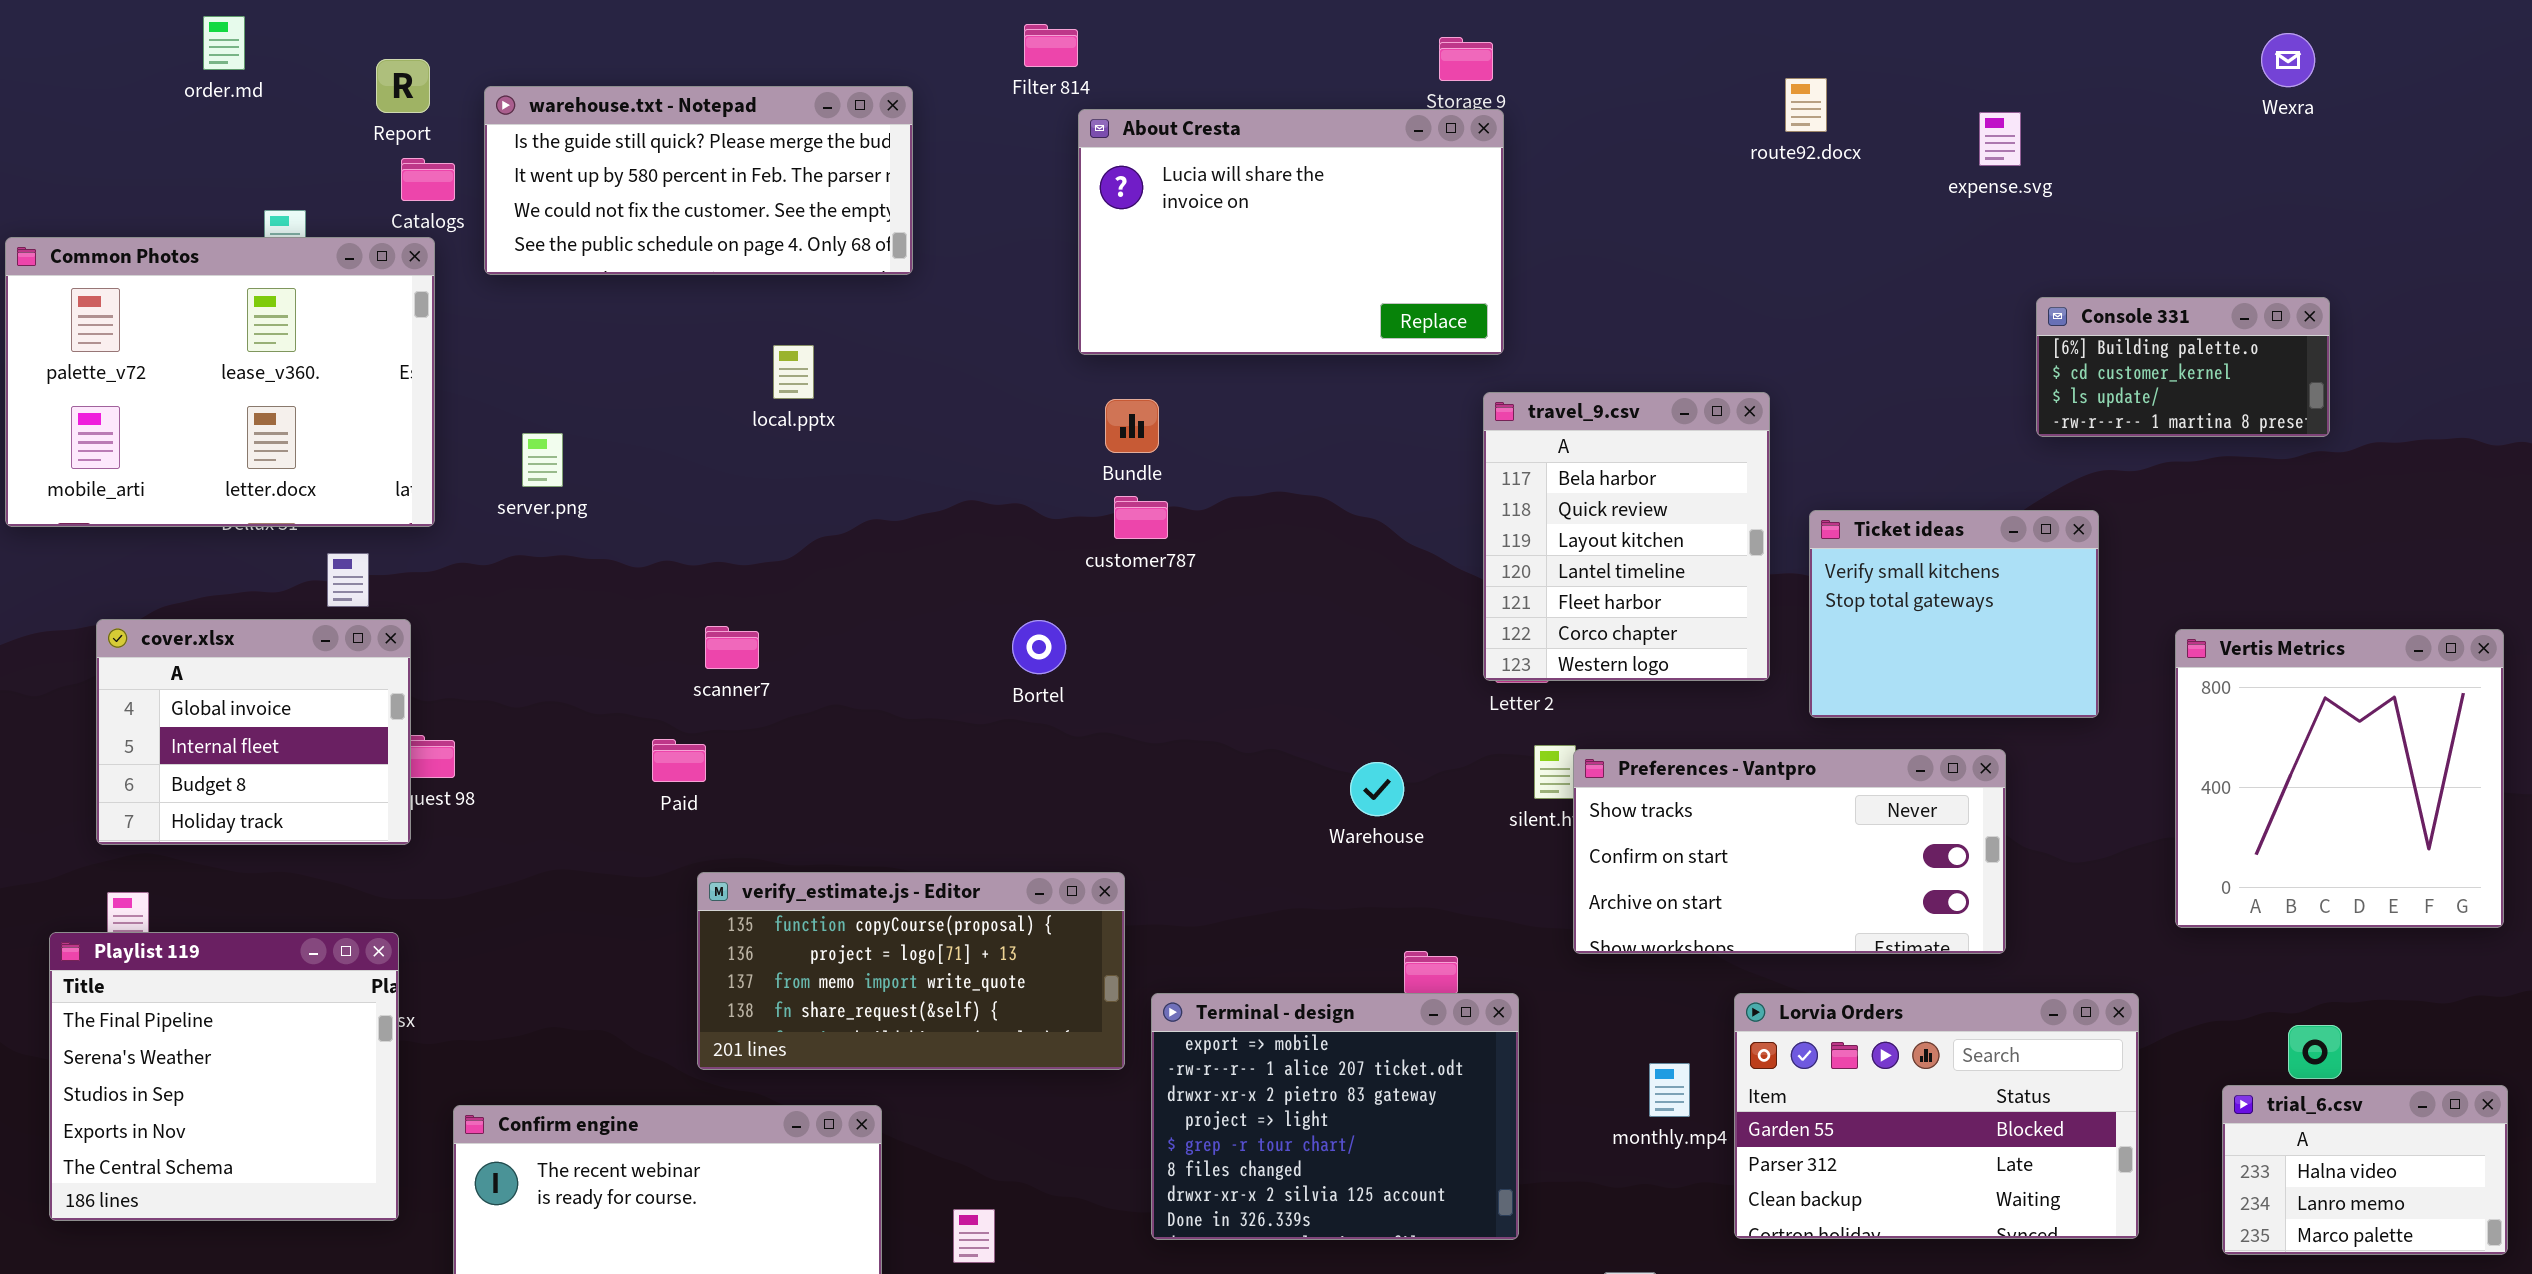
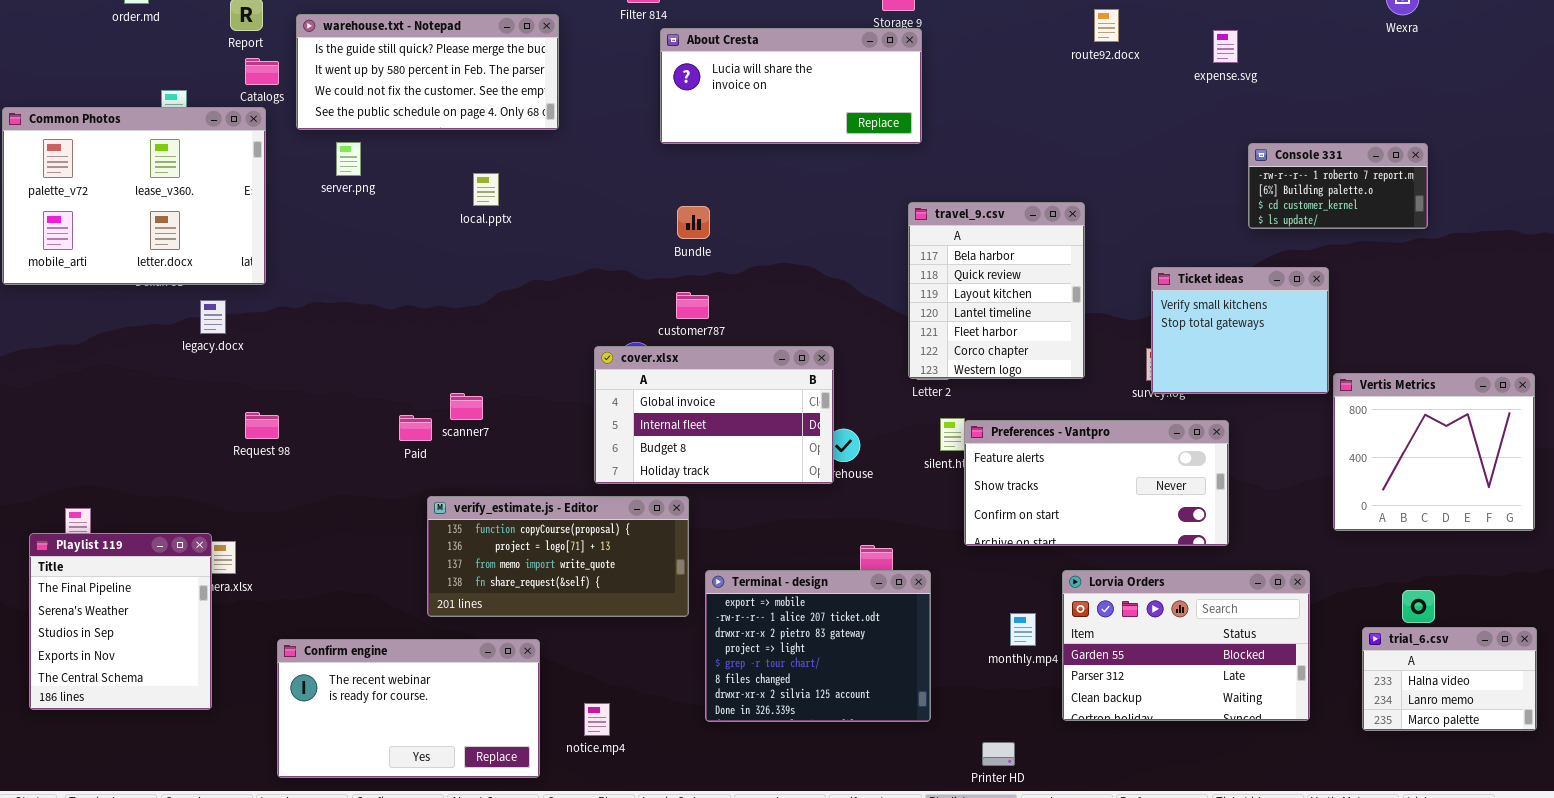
About Cresta: [1078,109,1504,355] -> [660,28,922,144], resized
Console 331: [2036,297,2330,437] -> [1248,143,1428,229], scrolled up 1 row
server.png: [522,433,563,487] -> [336,142,361,176], moved
customer787: [1114,496,1168,539] -> [676,292,709,319], moved
Ticket ideas: [1809,510,2099,718] -> [1151,267,1329,394], moved
cover.xlsx: [96,619,411,845] -> [594,346,834,484], moved, resized
scanner7: [705,626,759,669] -> [450,393,483,420], moved
Vertis Metrics: [2175,629,2504,928] -> [1333,373,1535,531], resized
Preferences - Vantpro: [1573,749,2006,954] -> [964,420,1229,546], scrolled up 1 row
Playlist 119: [49,932,399,1221] -> [29,533,212,710], resized

